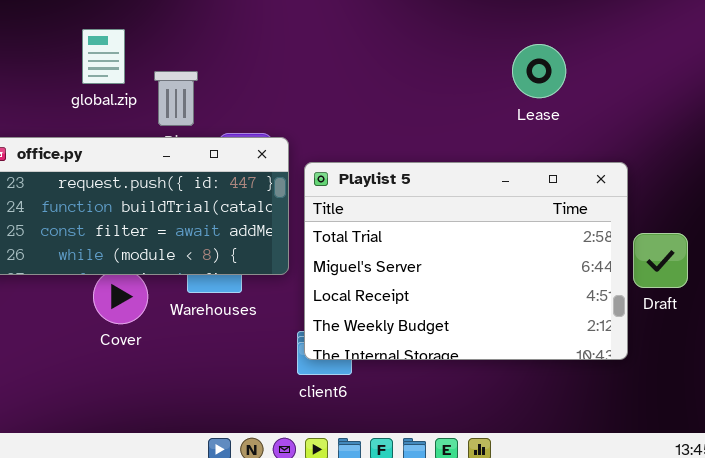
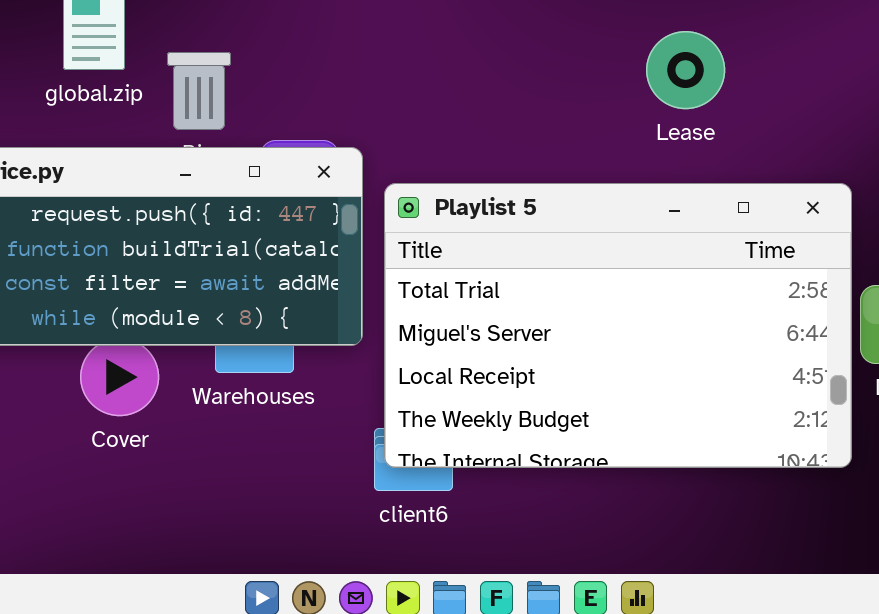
Lease: [512,44,566,98] -> [646,31,725,109], moved

